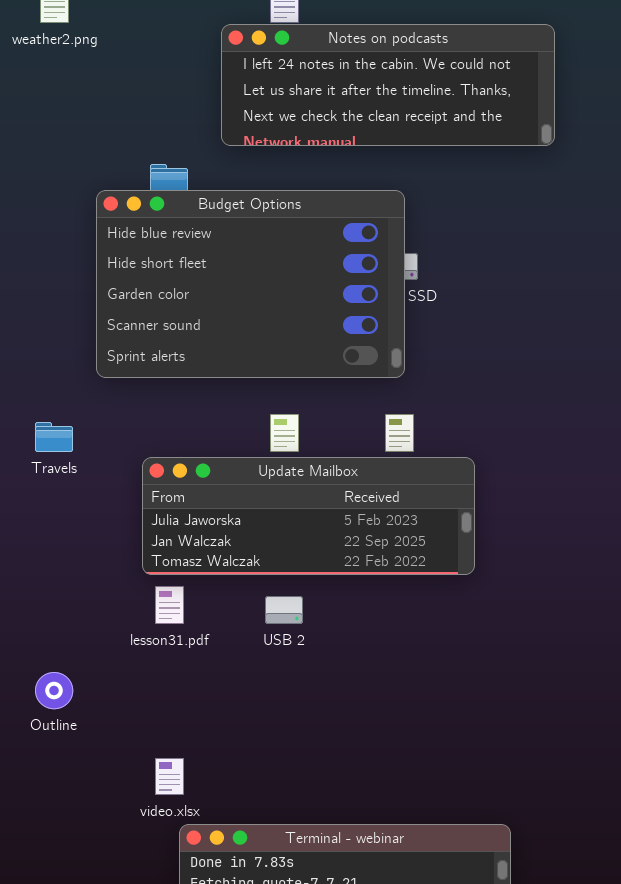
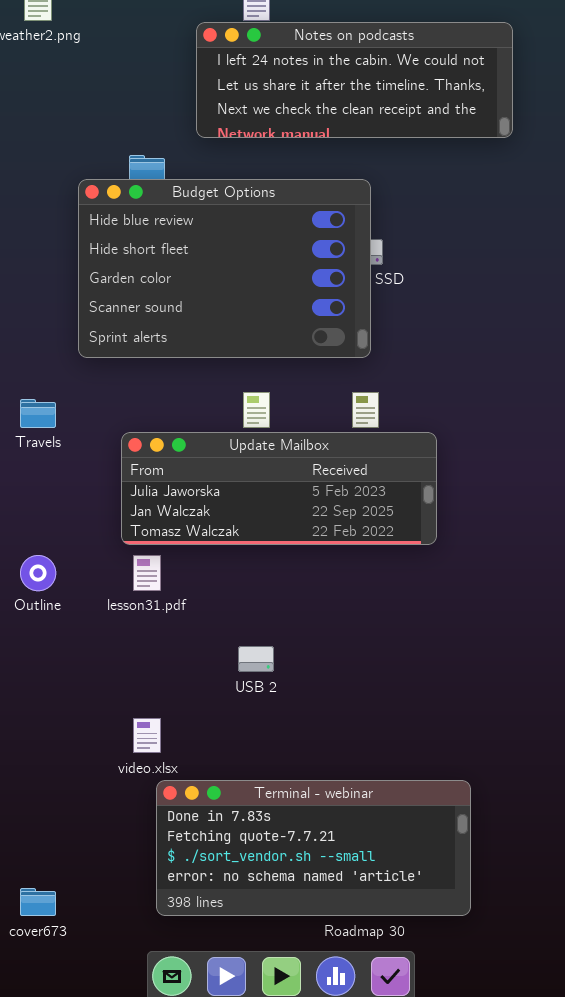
USB 2: [265,596,303,624] -> [238,646,274,672], moved
Outline: [35,672,73,709] -> [20,555,56,591], moved

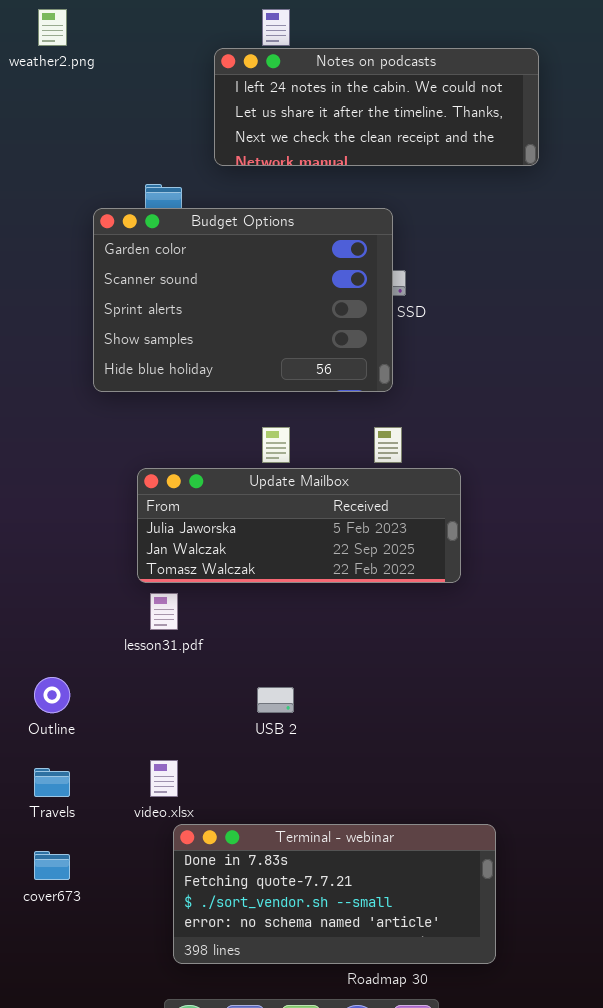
Budget Options: [78,179,371,358] -> [93,208,393,392], scrolled down 2 rows
Travels: [20,399,56,428] -> [34,768,70,797], moved
Outline: [20,555,56,591] -> [34,677,70,713], moved
cover673: [20,888,56,916] -> [34,851,70,880], moved

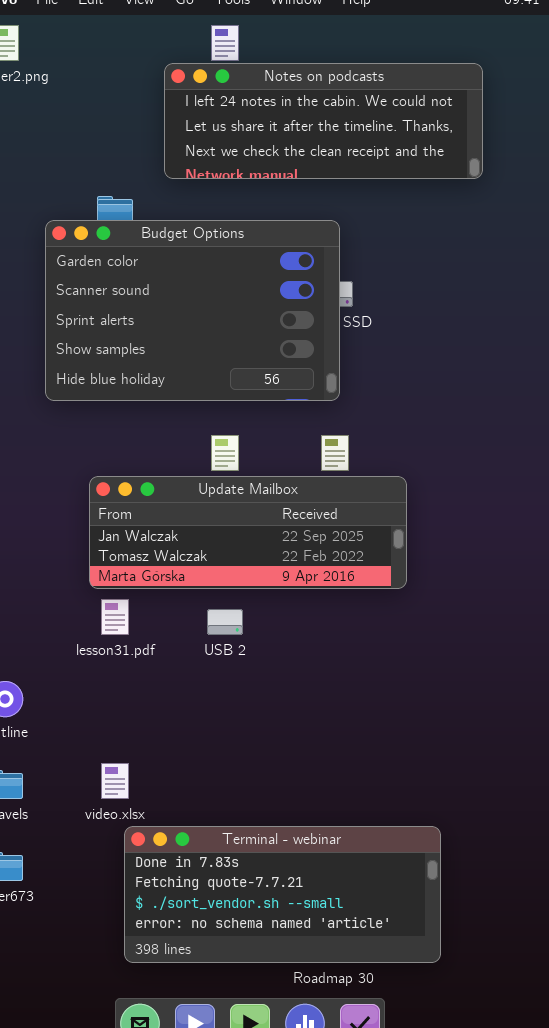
Update Mailbox: [137,468,461,583] -> [89,476,407,589], scrolled down 1 row
USB 2: [257,687,294,713] -> [207,609,243,635], moved

